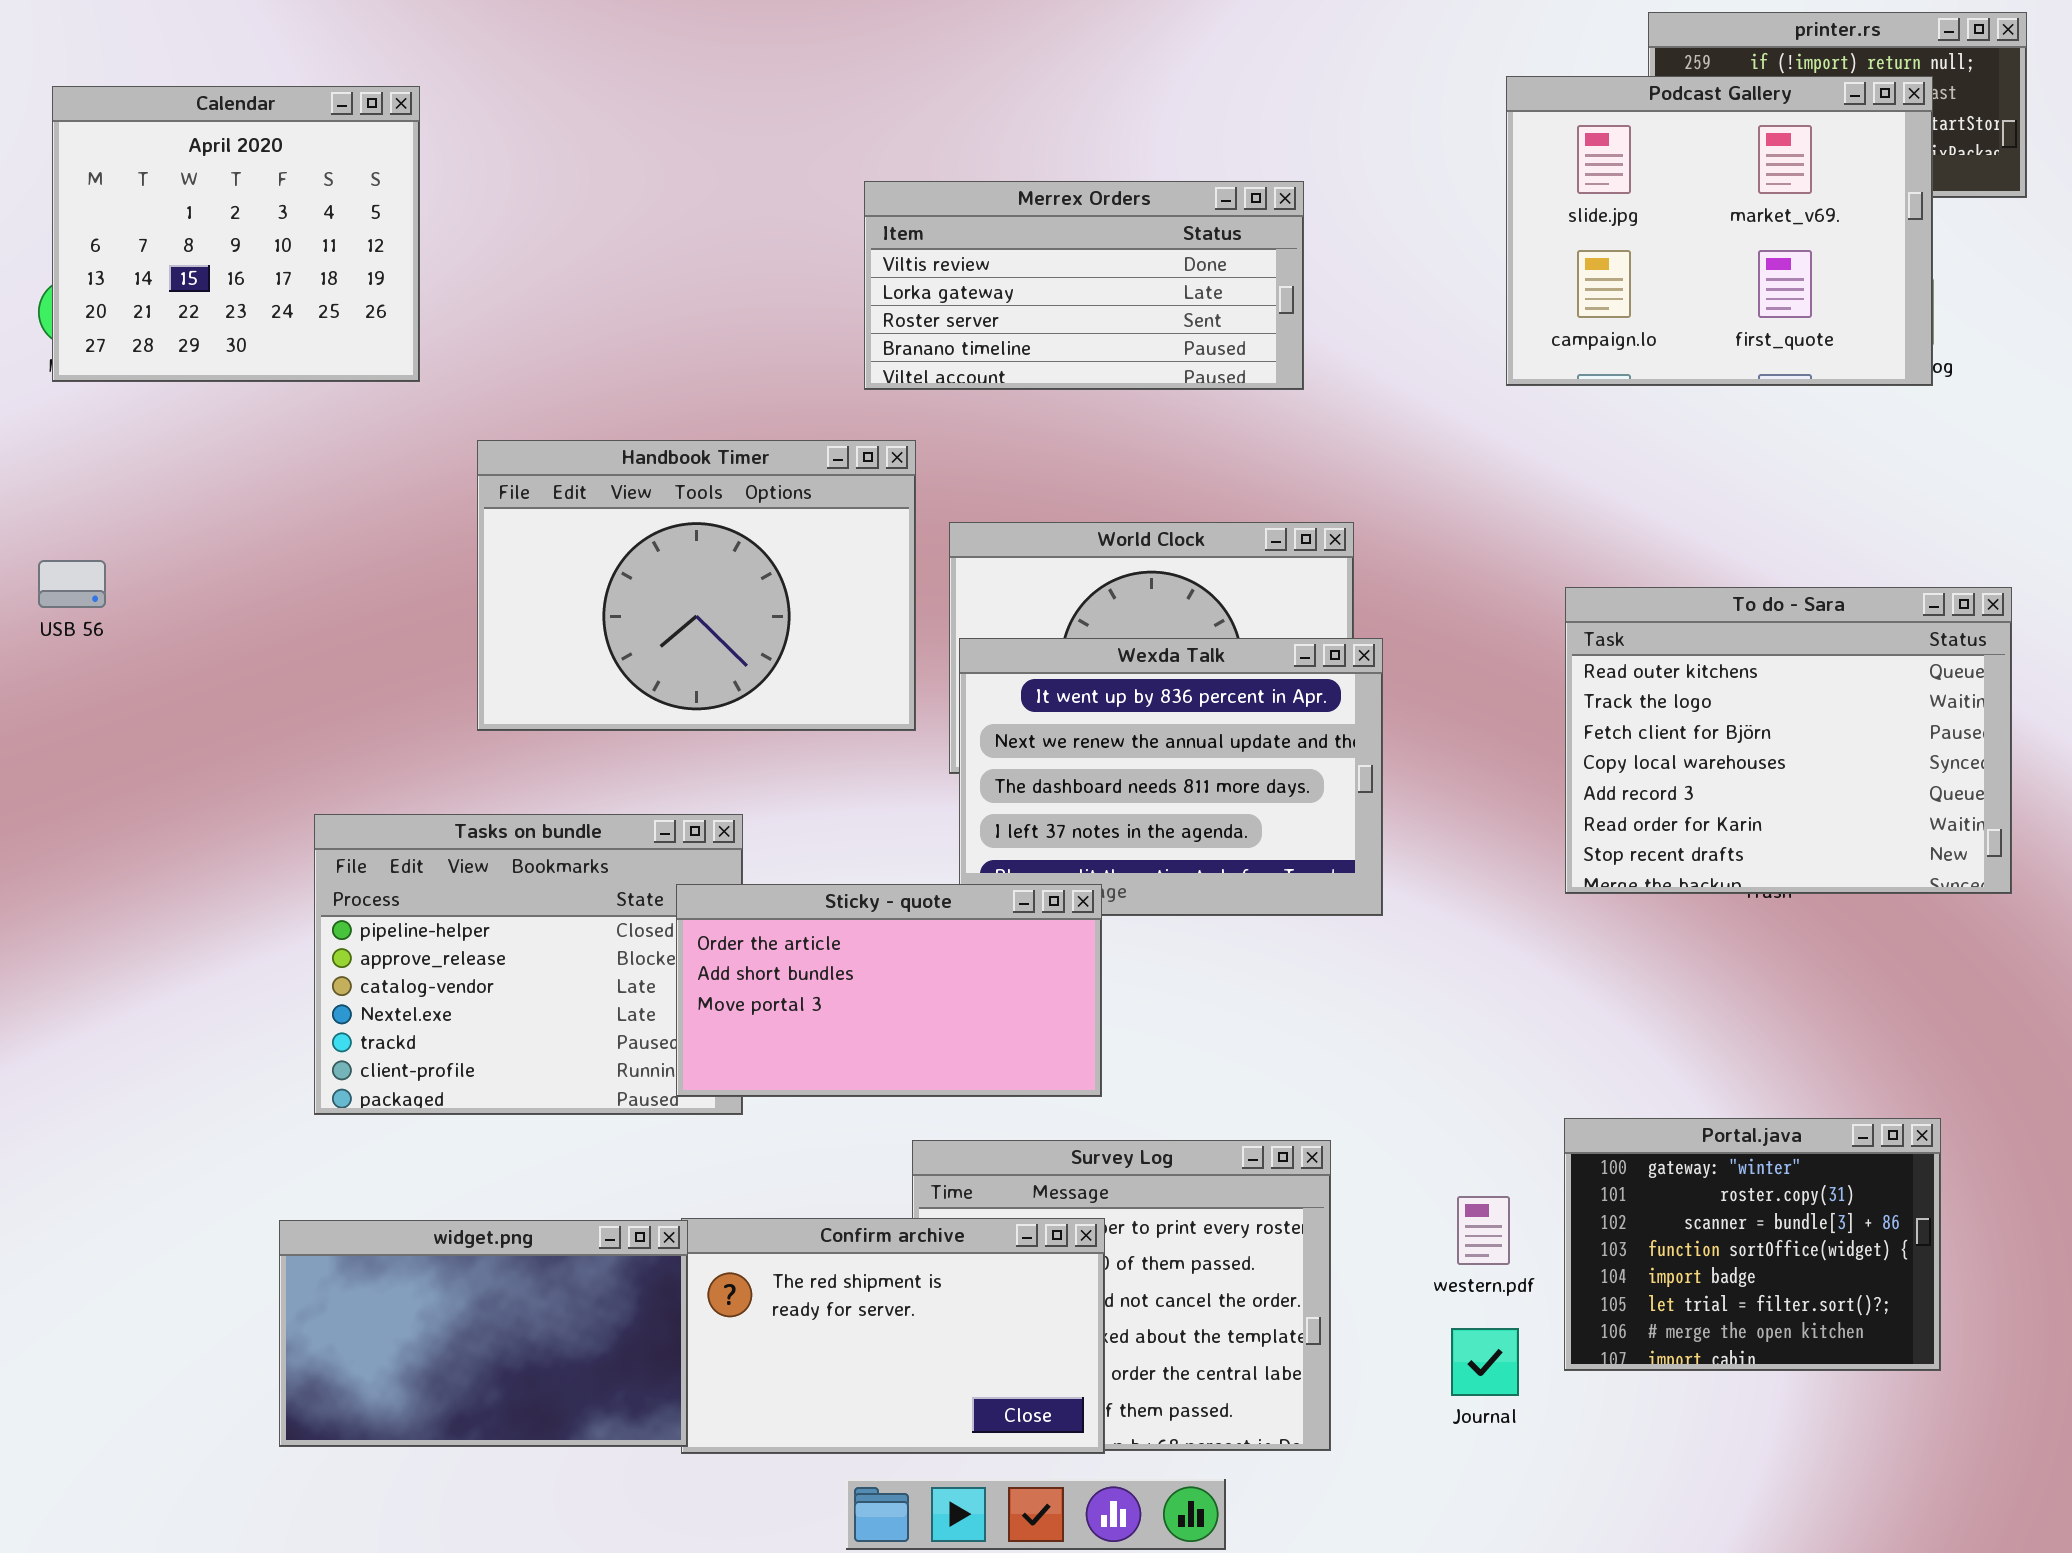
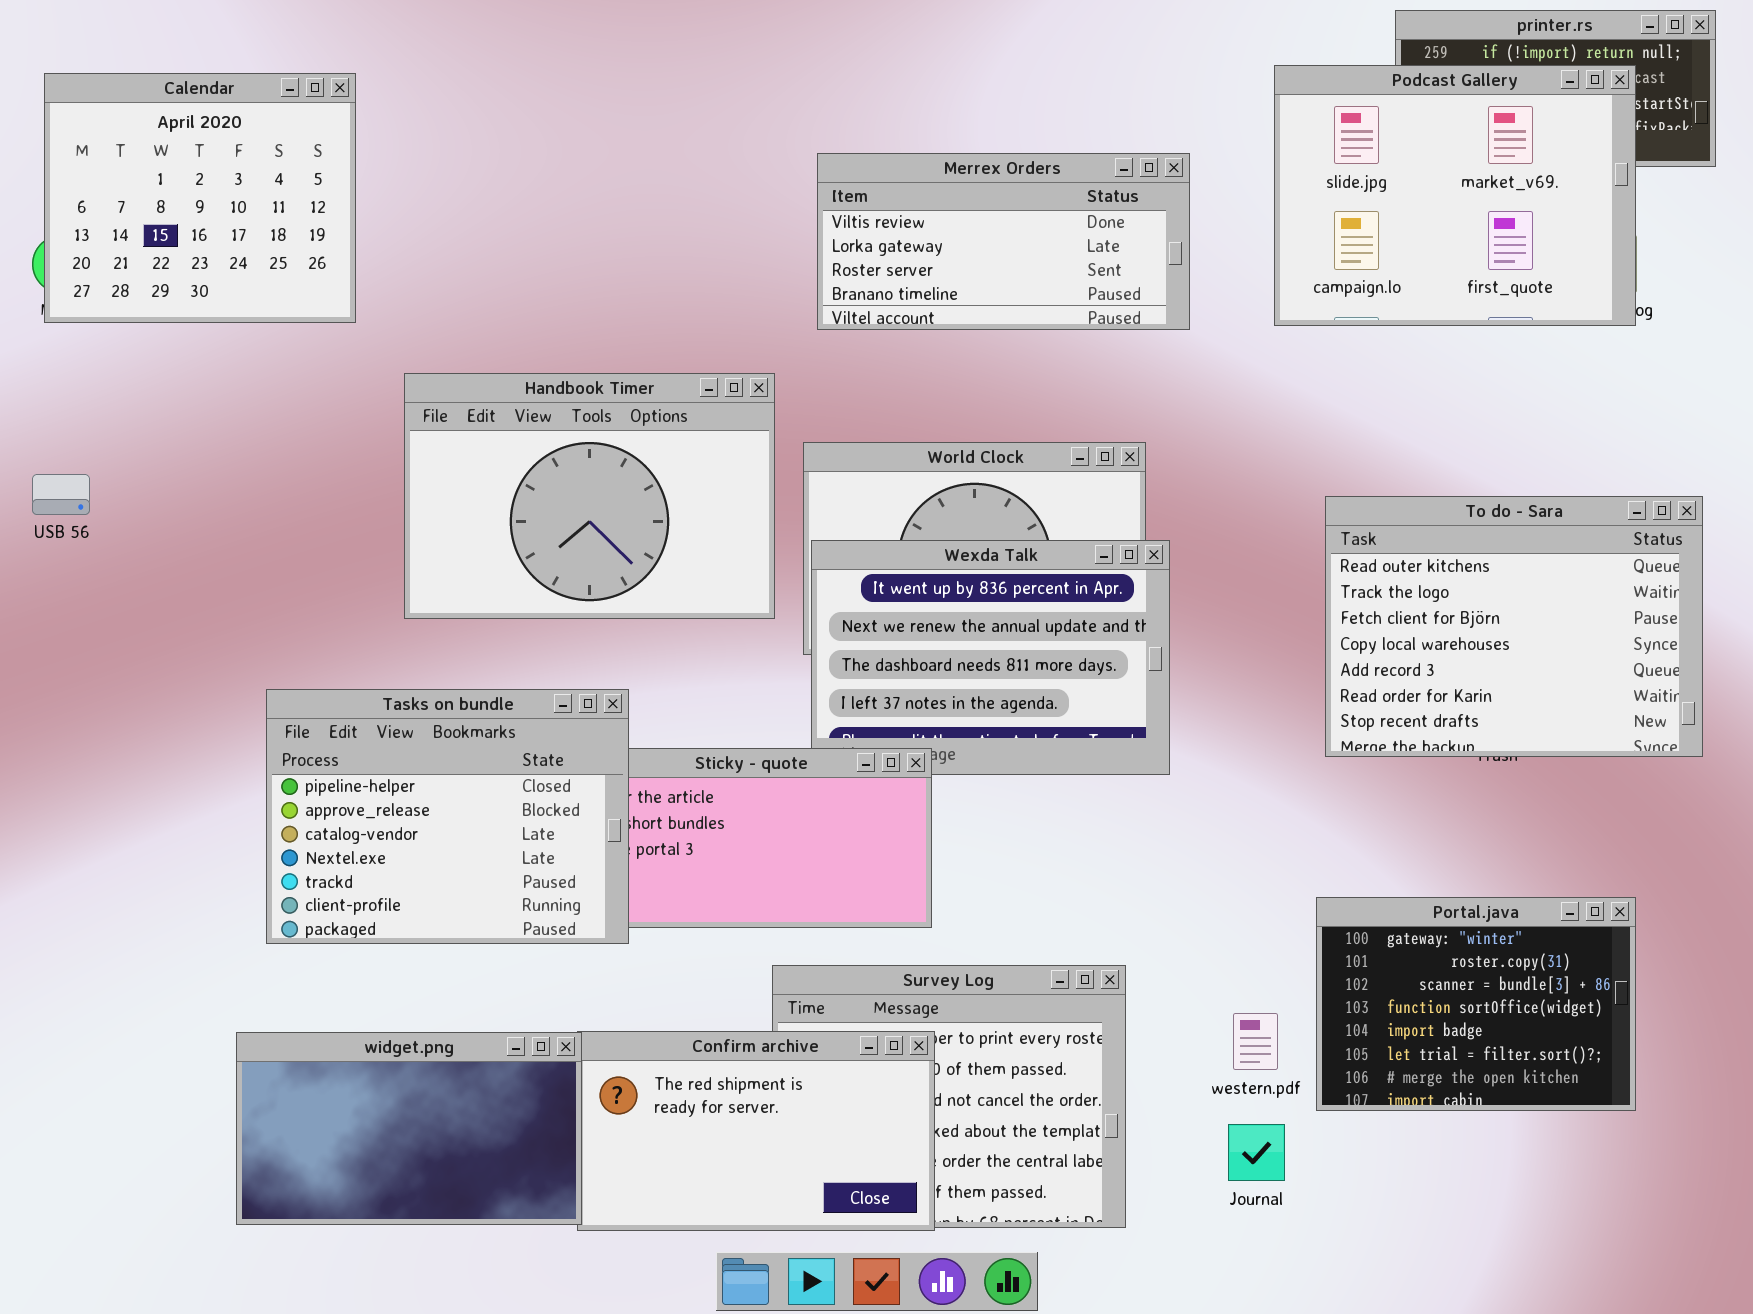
Merrex Orders: [864,181,1304,390] -> [817,153,1190,330], moved
Tasks on bundle: [314,814,743,1115] -> [266,689,629,944], raised
Portal.java: [1564,1118,1941,1371] -> [1316,897,1636,1111], moved

